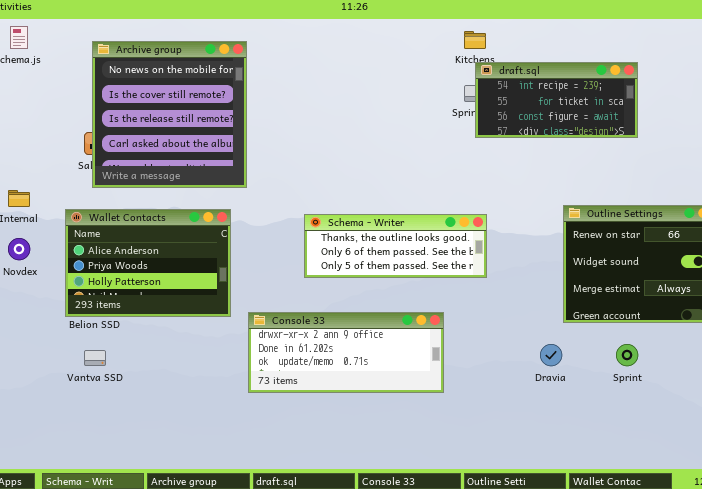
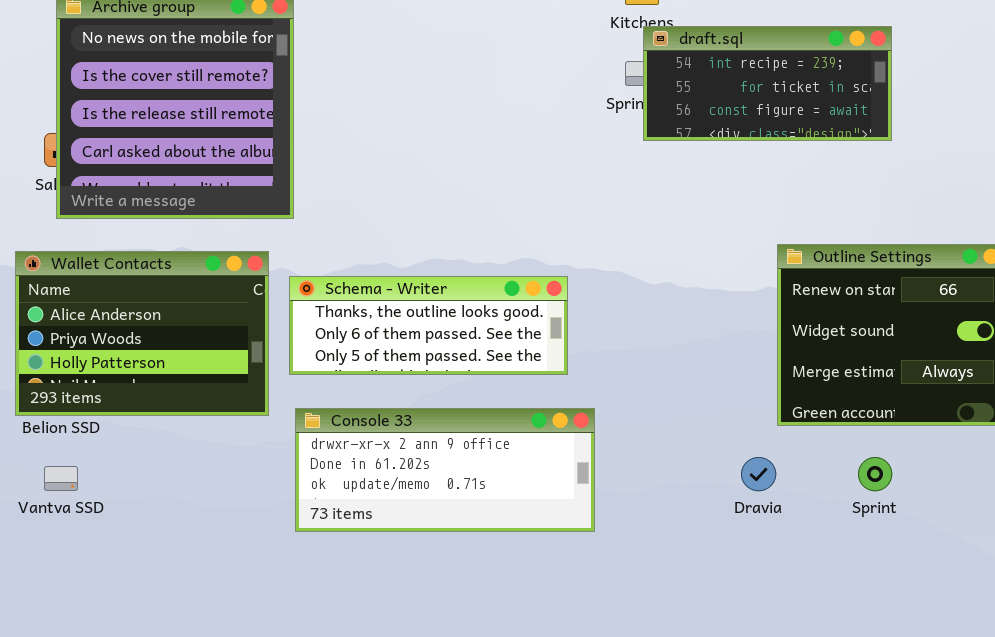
Schema - Writer: [304,214,487,278] -> [289,276,568,375], moved

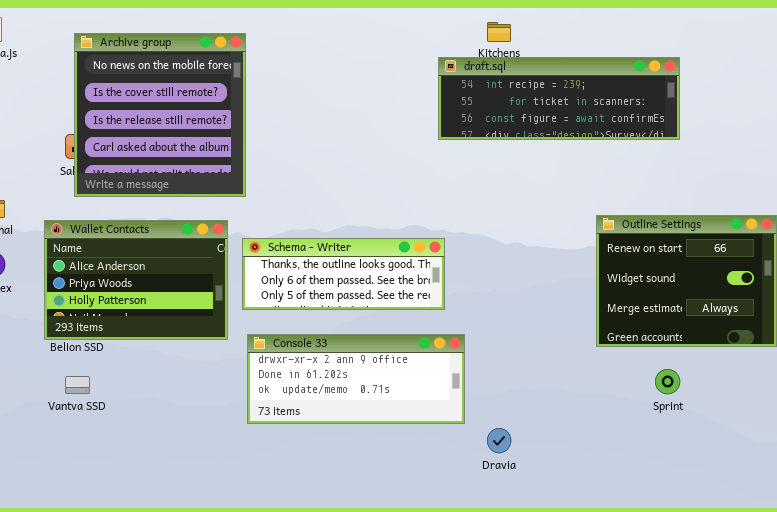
draft.sql: [643,26,892,141] -> [438,57,680,140], resized
Dravia: [741,457,776,491] -> [487,428,511,453], moved

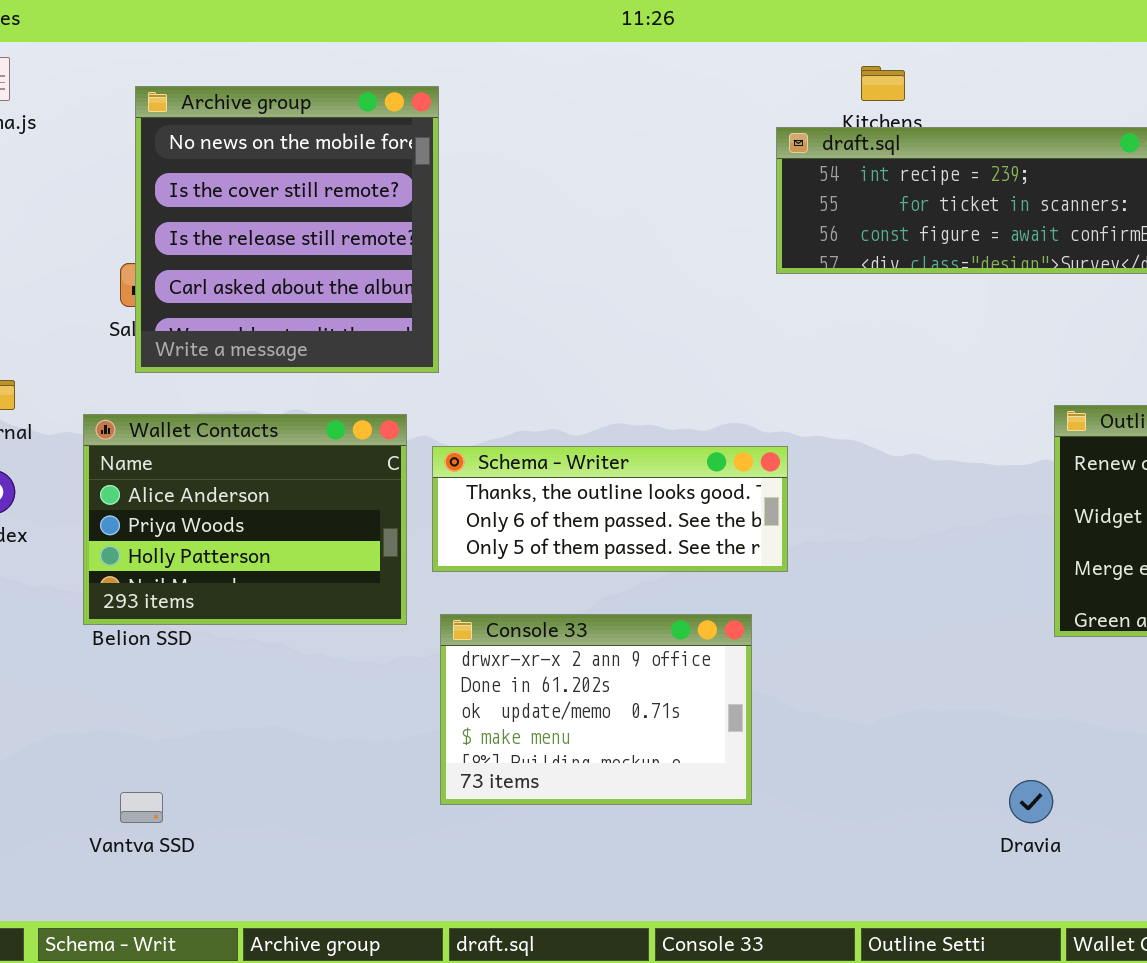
Console 33: [247,334,465,424] -> [440,614,752,805], resized
Vantva SSD: [65,376,90,394] -> [120,792,163,823], moved
Dravia: [487,428,511,453] -> [1009,780,1053,823], moved

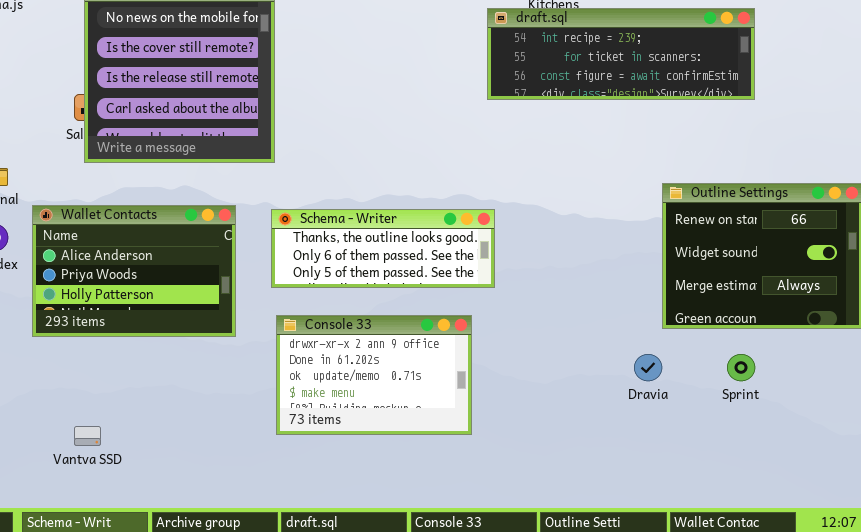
Wallet Contacts: [83,414,407,625] -> [32,205,236,337], moved
Dravia: [1009,780,1053,823] -> [634,354,662,381], moved

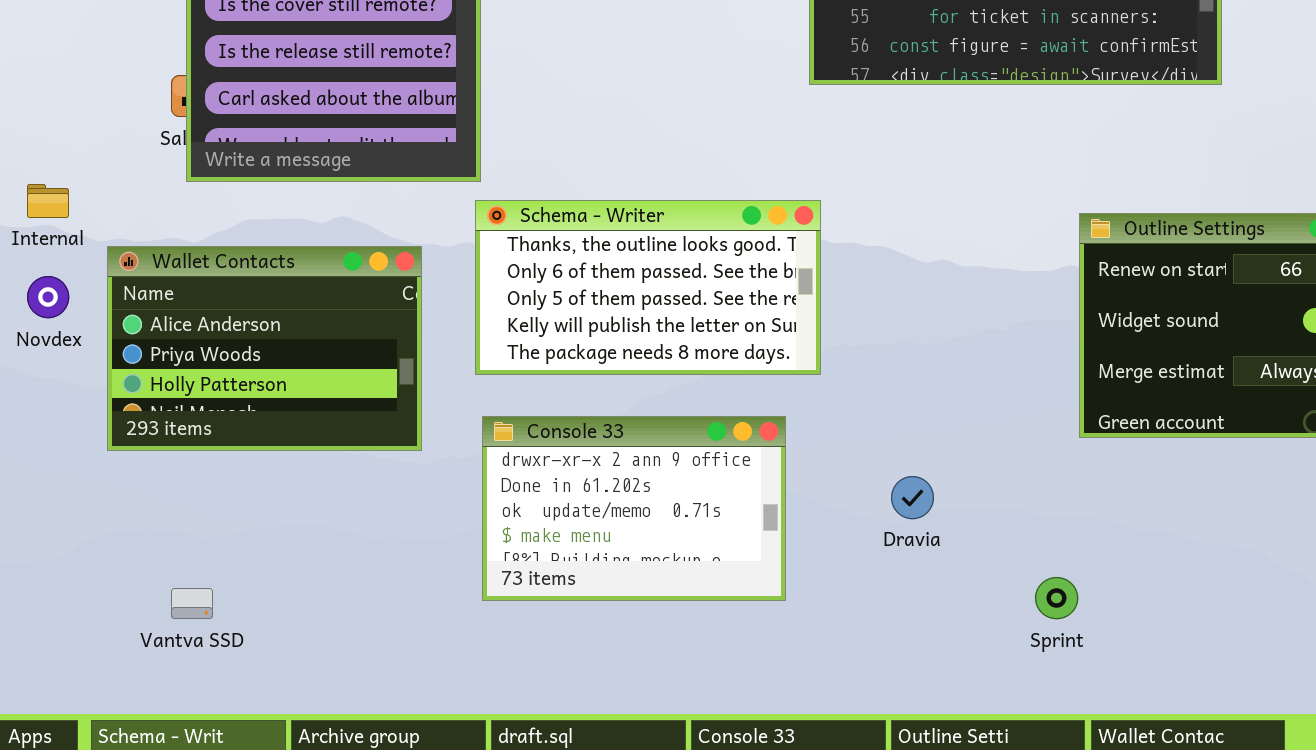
Schema - Writer: [271,209,495,288] -> [475,200,821,375], resized
Dravia: [634,354,662,381] -> [891,476,934,519], moved
Sprint: [727,354,755,381] -> [1035,577,1078,619], moved

